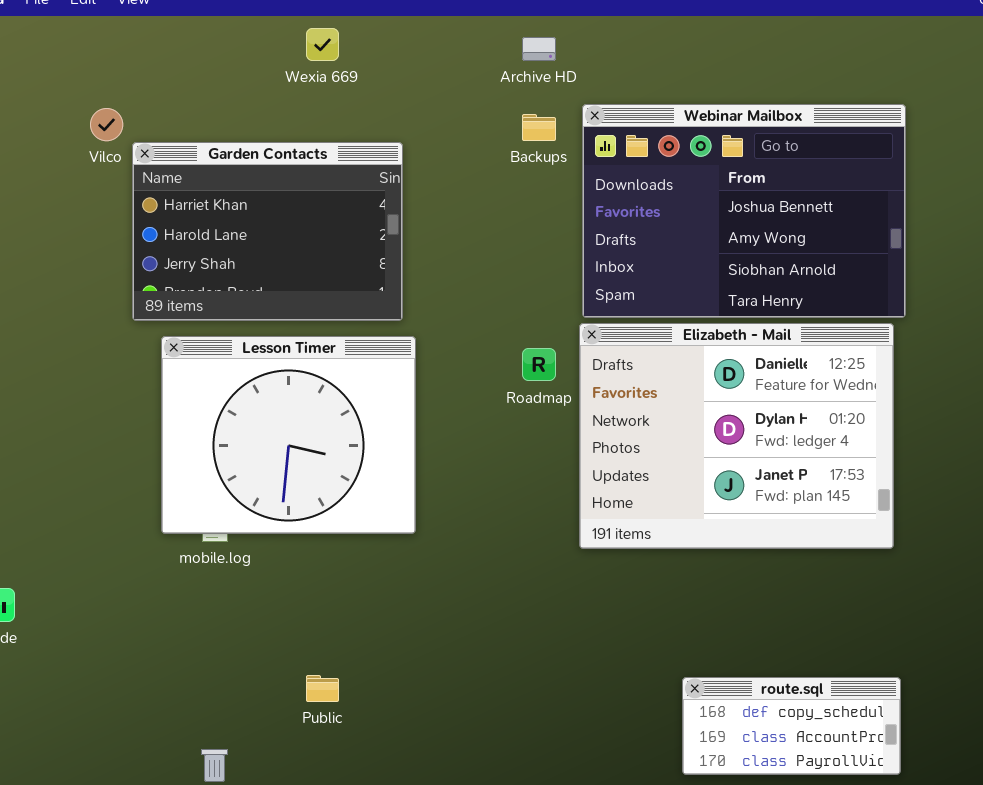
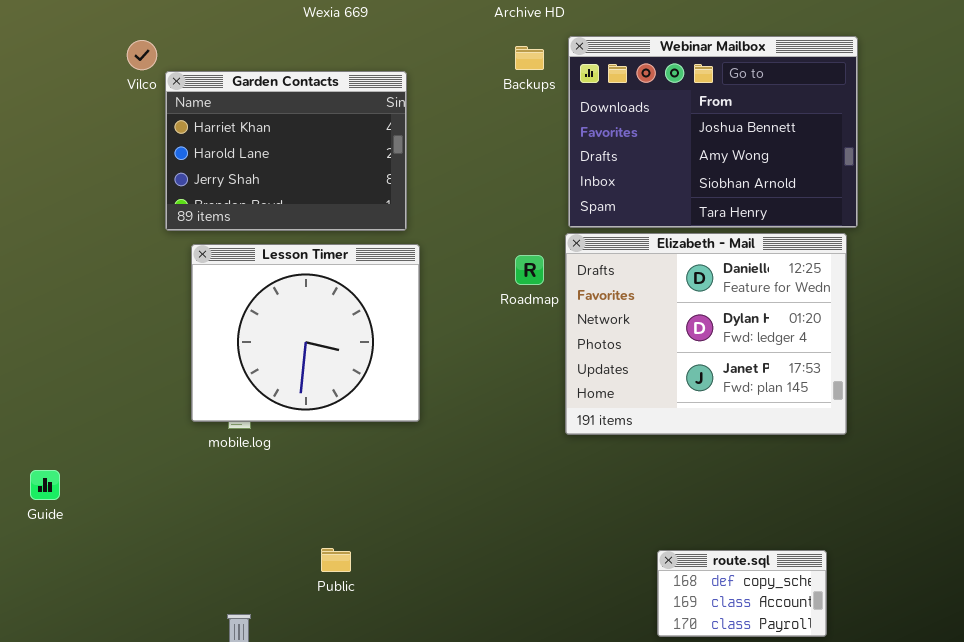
route.sql: [682,677,901,775] -> [657,550,827,637], resized

